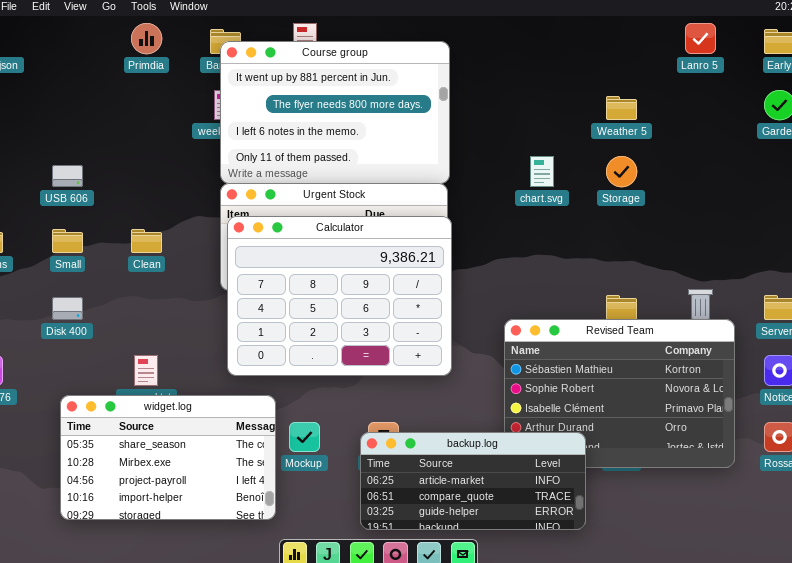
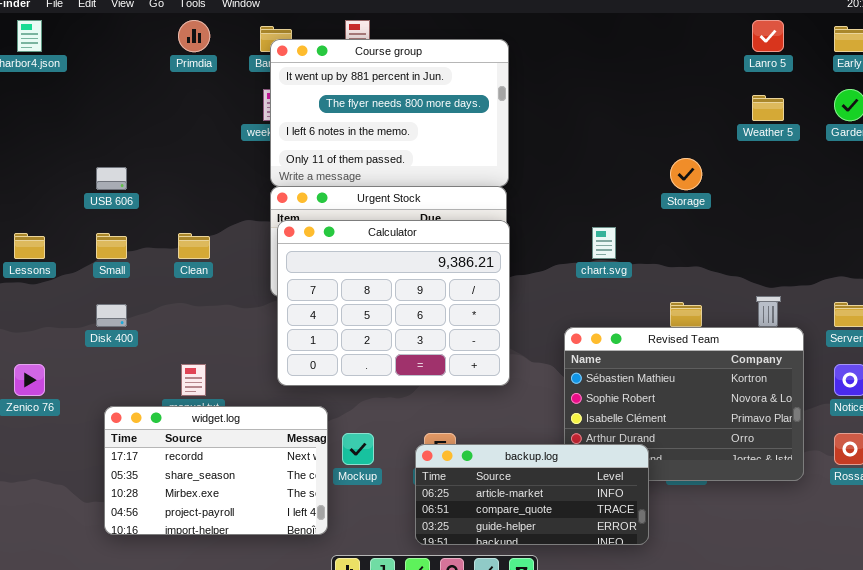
Weather 5: [606,96,637,120] -> [752,95,784,121], moved
chart.svg: [530,156,554,187] -> [592,227,616,259], moved
widget.log: [60,395,276,520] -> [104,406,328,535], scrolled up 1 row

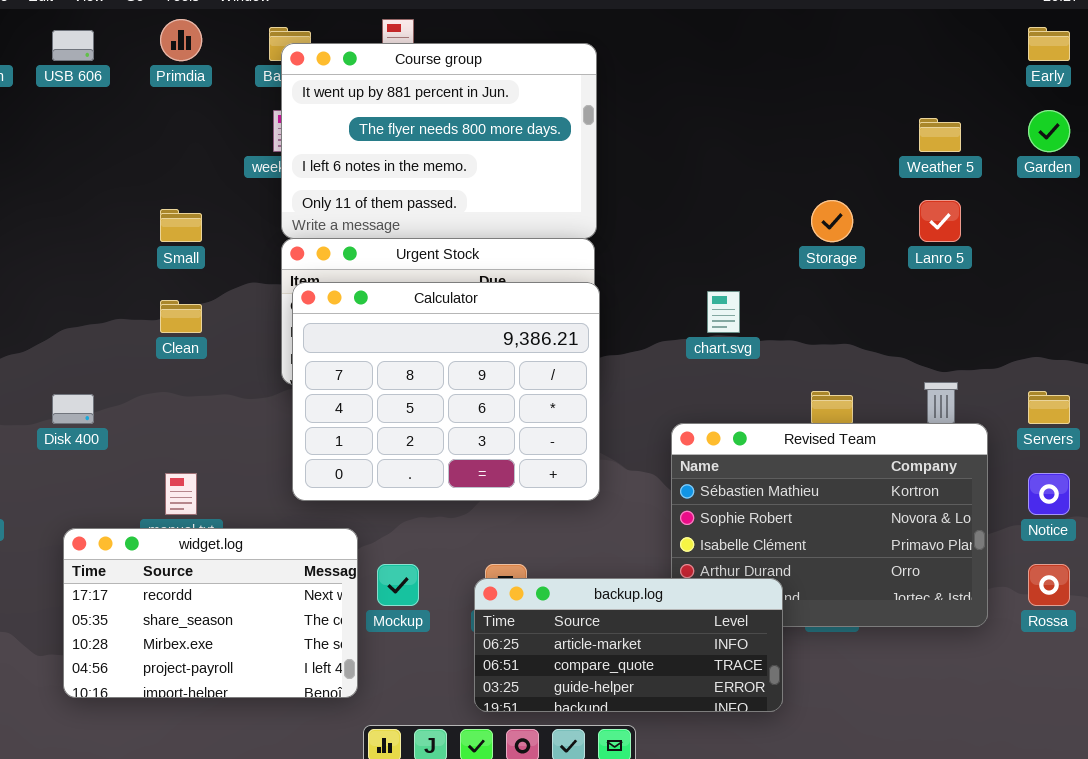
Lanro 5: [752,20,784,52] -> [919,200,961,242], moved
USB 606: [96,167,127,190] -> [52,30,94,61], moved
Small: [96,233,127,259] -> [160,209,202,242], moved

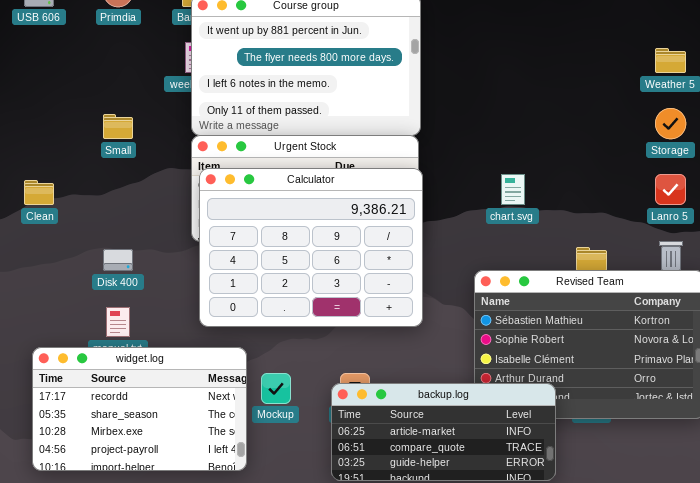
Storage: [811,200,853,242] -> [655,108,686,139], moved
Lanro 5: [919,200,961,242] -> [655,174,686,205], moved
Clean: [160,300,202,333] -> [24,180,54,205], moved
Disk 400: [52,394,94,424] -> [103,249,133,271], moved

